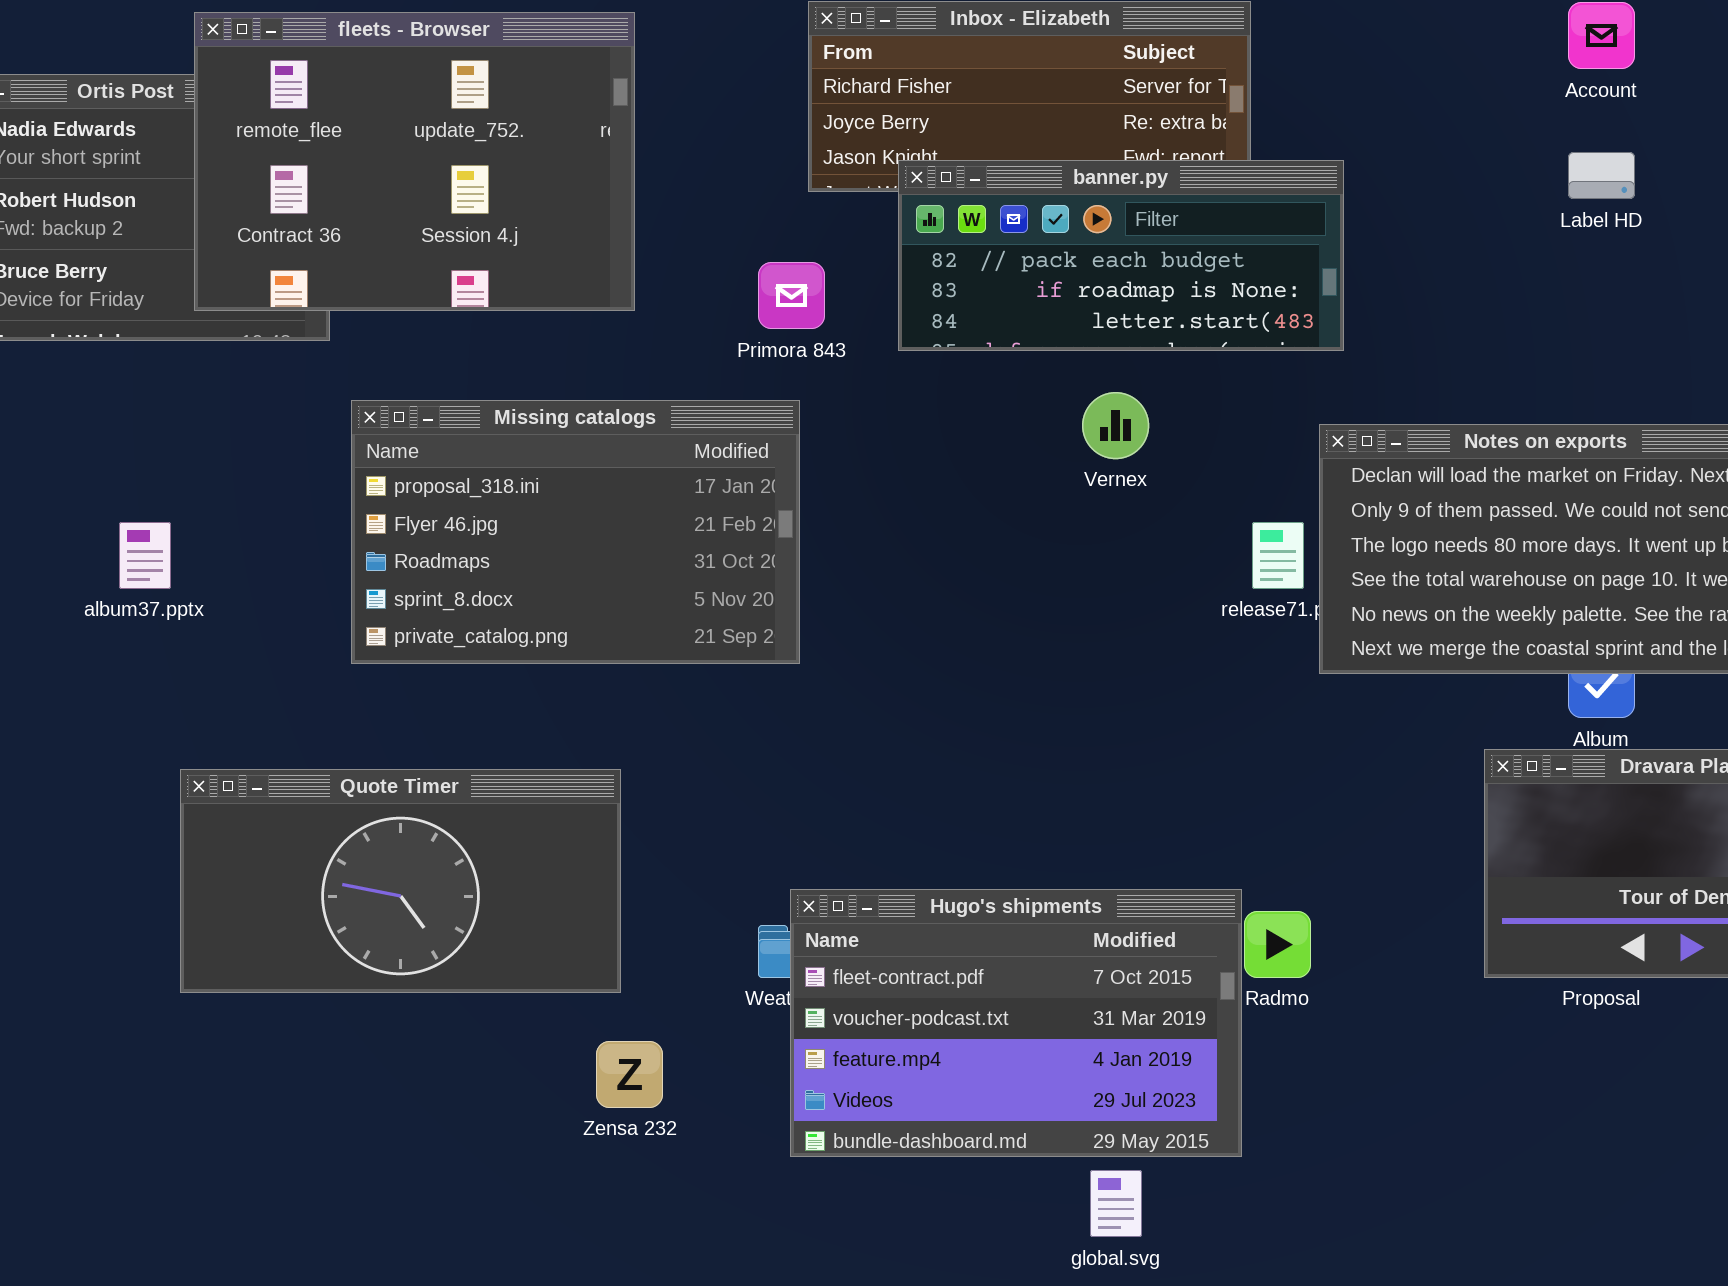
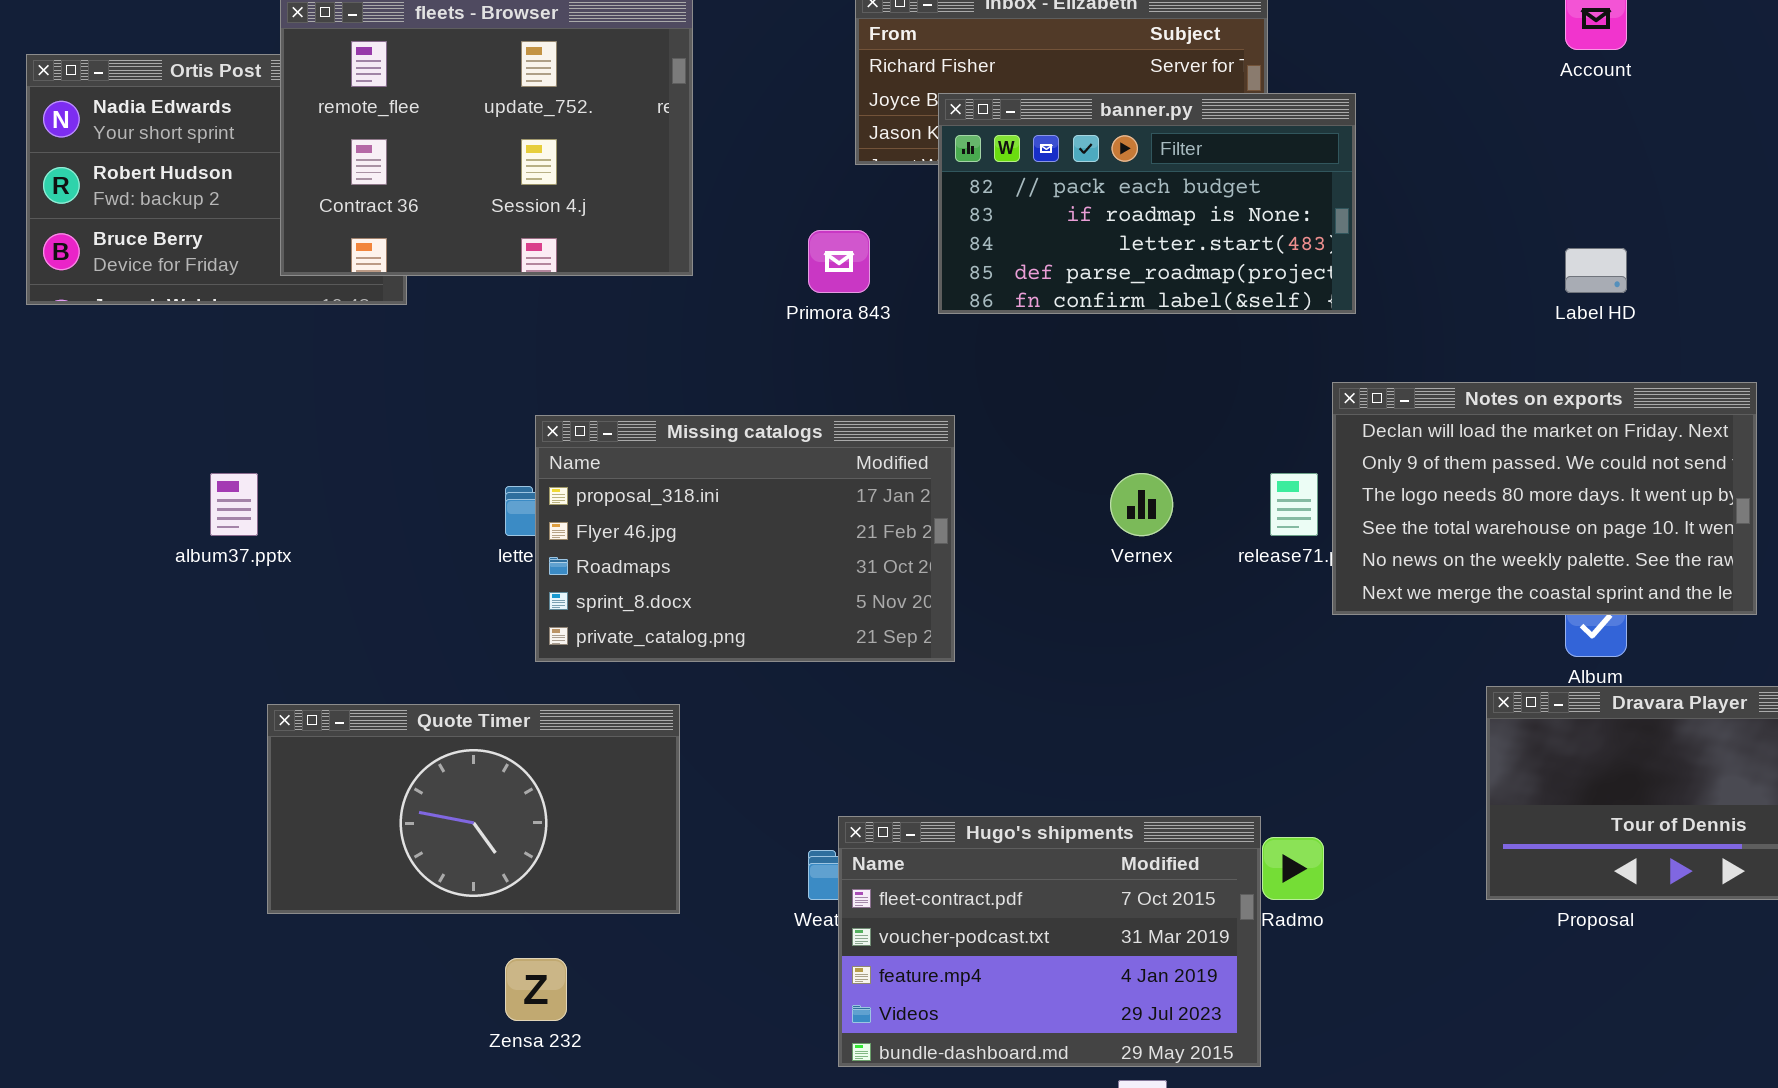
Label HD: [1568,152,1635,199] -> [1565,248,1627,293], moved
banner.py: [898,160,1344,351] -> [938,93,1356,314], resized
Vernex: [1082,392,1149,459] -> [1110,473,1173,536], moved
Missing catalogs: [351,400,800,664] -> [535,415,955,662], moved
Zensa 232: [596,1041,663,1108] -> [505,958,567,1021], moved

